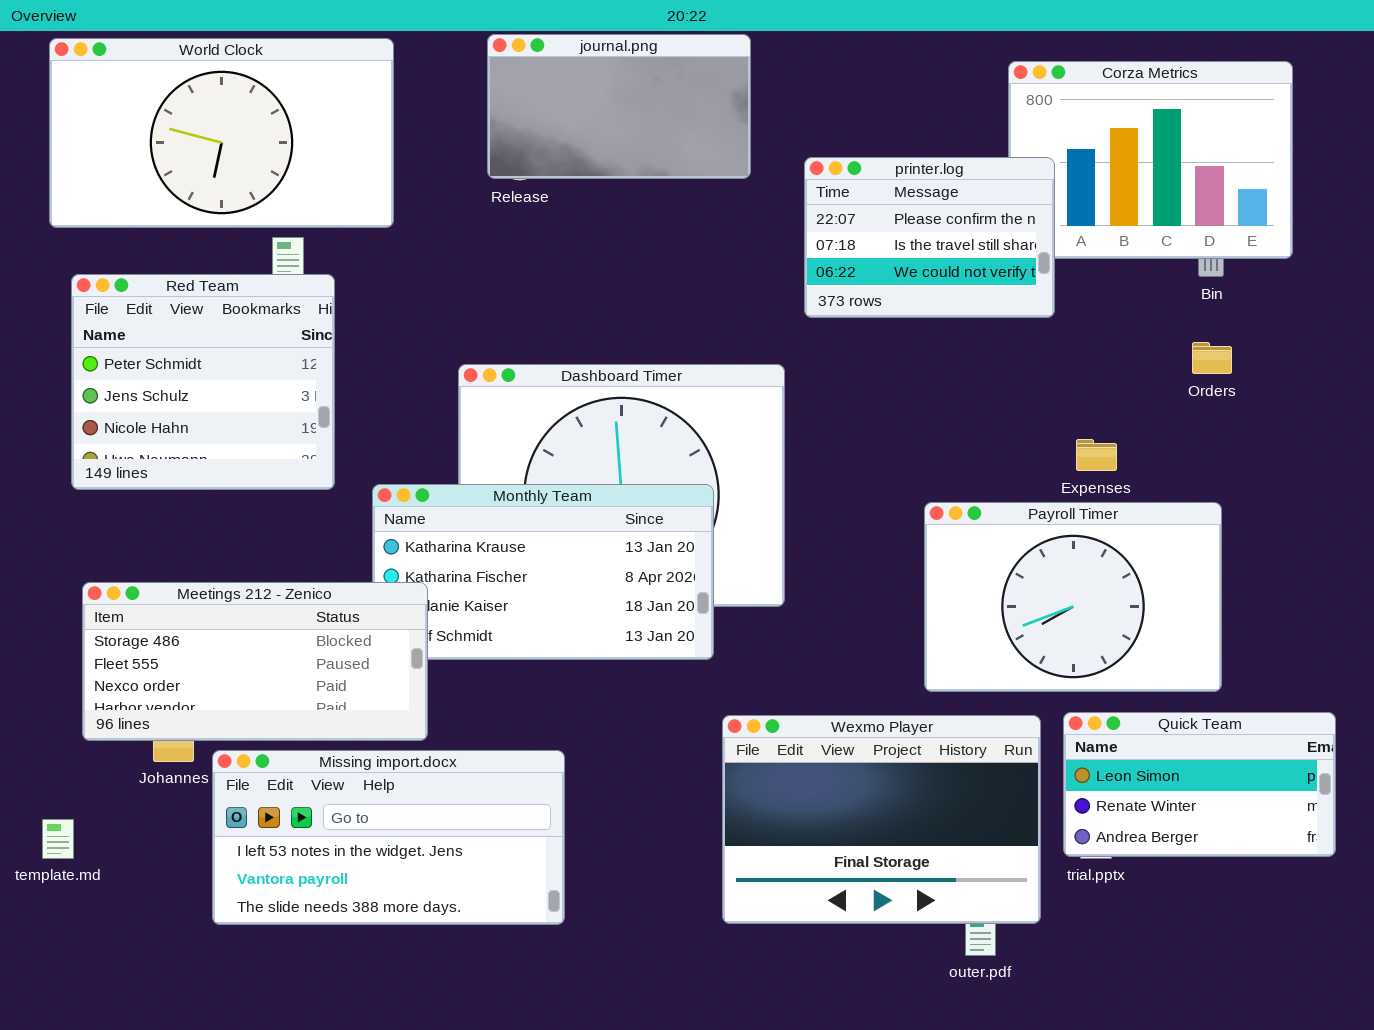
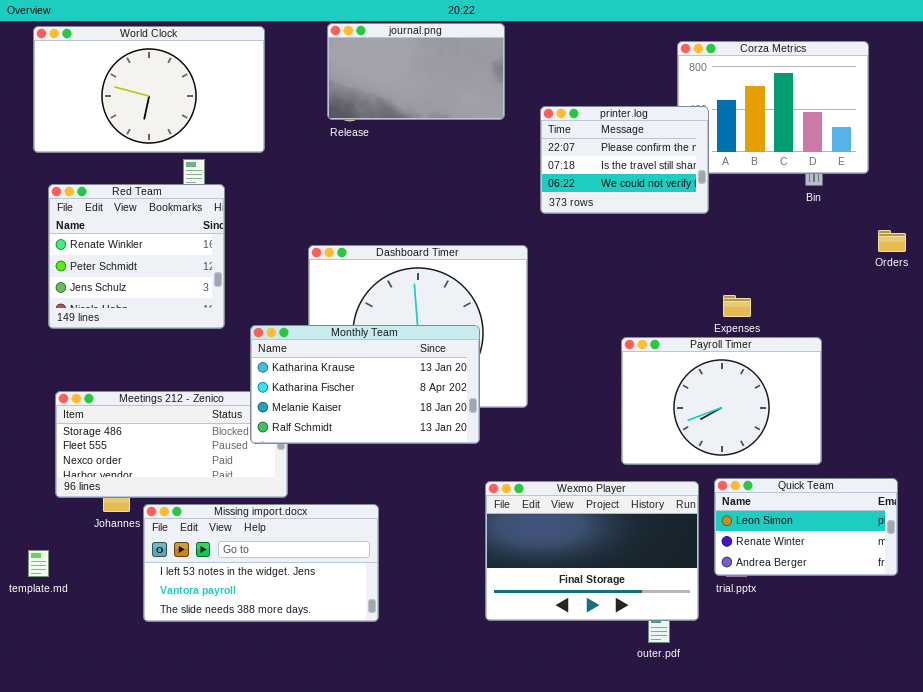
Red Team: [71,274,335,490] -> [48,184,225,329], scrolled up 1 row
Orders: [1192,342,1232,374] -> [878,230,906,252], moved
Monthly Team: [372,484,714,660] -> [250,325,480,444], raised

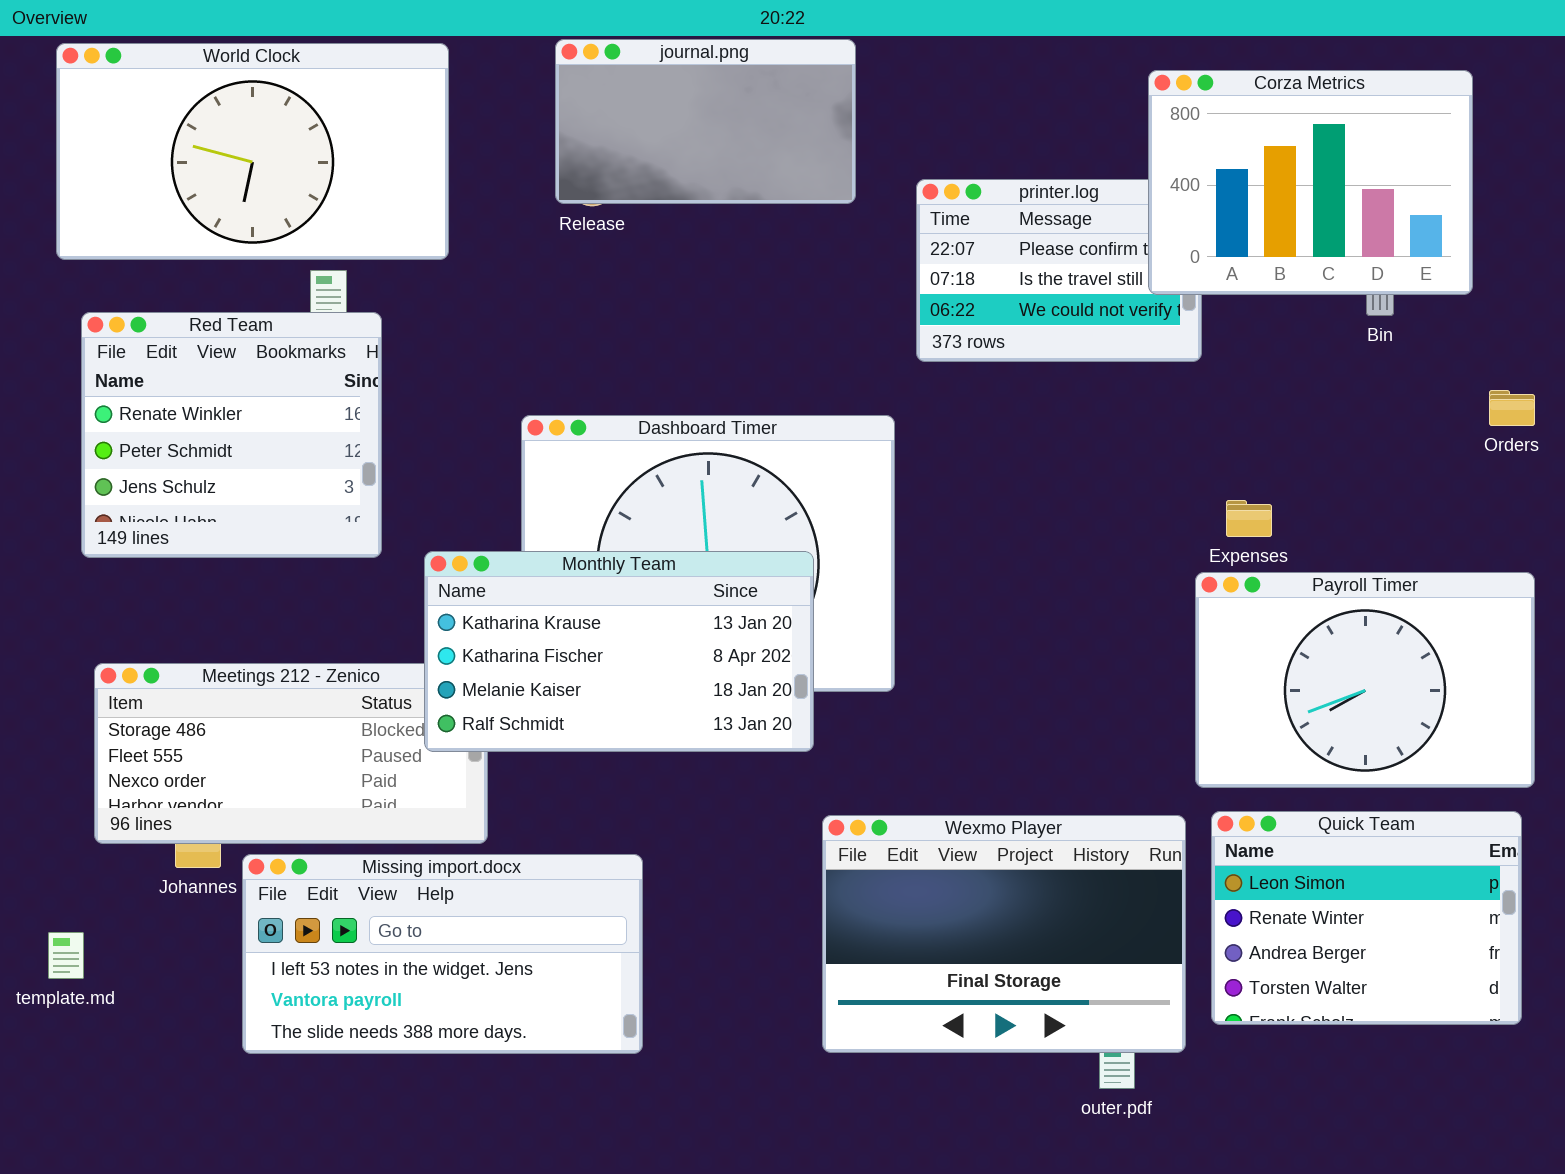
Corza Metrics: [677,41,869,174] -> [1148,70,1473,295], raised
Payroll Timer: [621,337,822,465] -> [1195,572,1535,788], moved
Quick Team: [714,478,898,576] -> [1211,811,1522,1025], resized

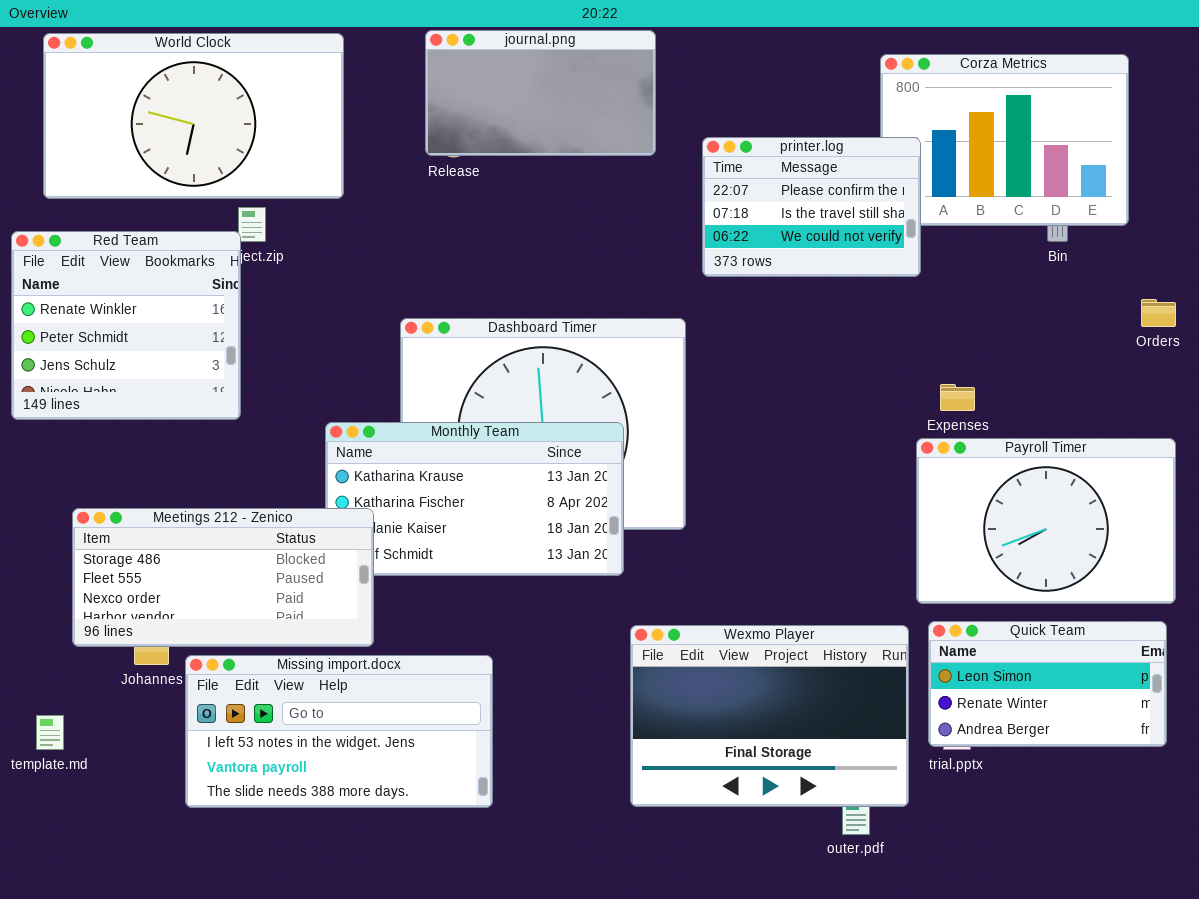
printer.log: [916,179,1202,362] -> [702,137,921,277], raised
Red Team: [81,312,382,558] -> [11,231,241,420], moved
Meetings 212 - Zenico: [94,663,488,844] -> [72,508,374,647], raised
Quick Team: [1211,811,1522,1025] -> [928,621,1167,747], resized

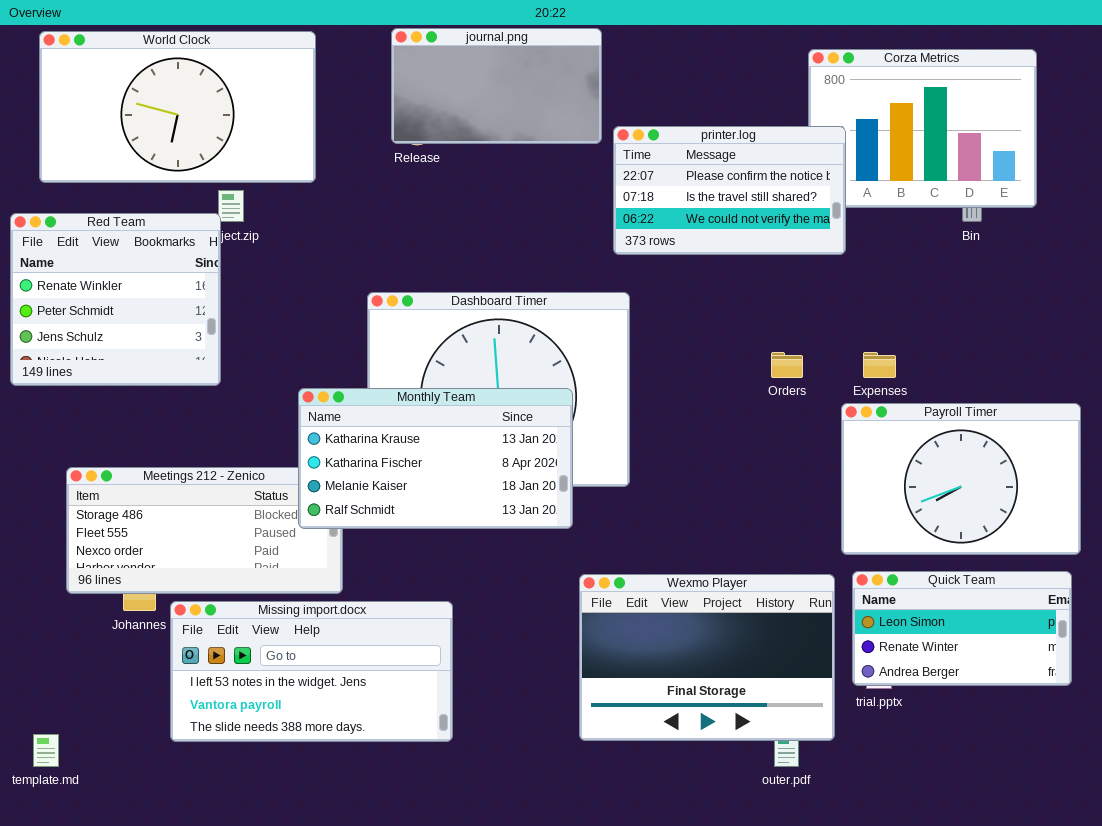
printer.log: [702,137,921,277] -> [613,126,846,255], resized
Orders: [1141,299,1176,327] -> [771,352,803,378], moved
Monthly Team: [325,422,624,576] -> [298,388,573,529], raised
template.md: [36,715,64,750] -> [33,734,59,767], moved

